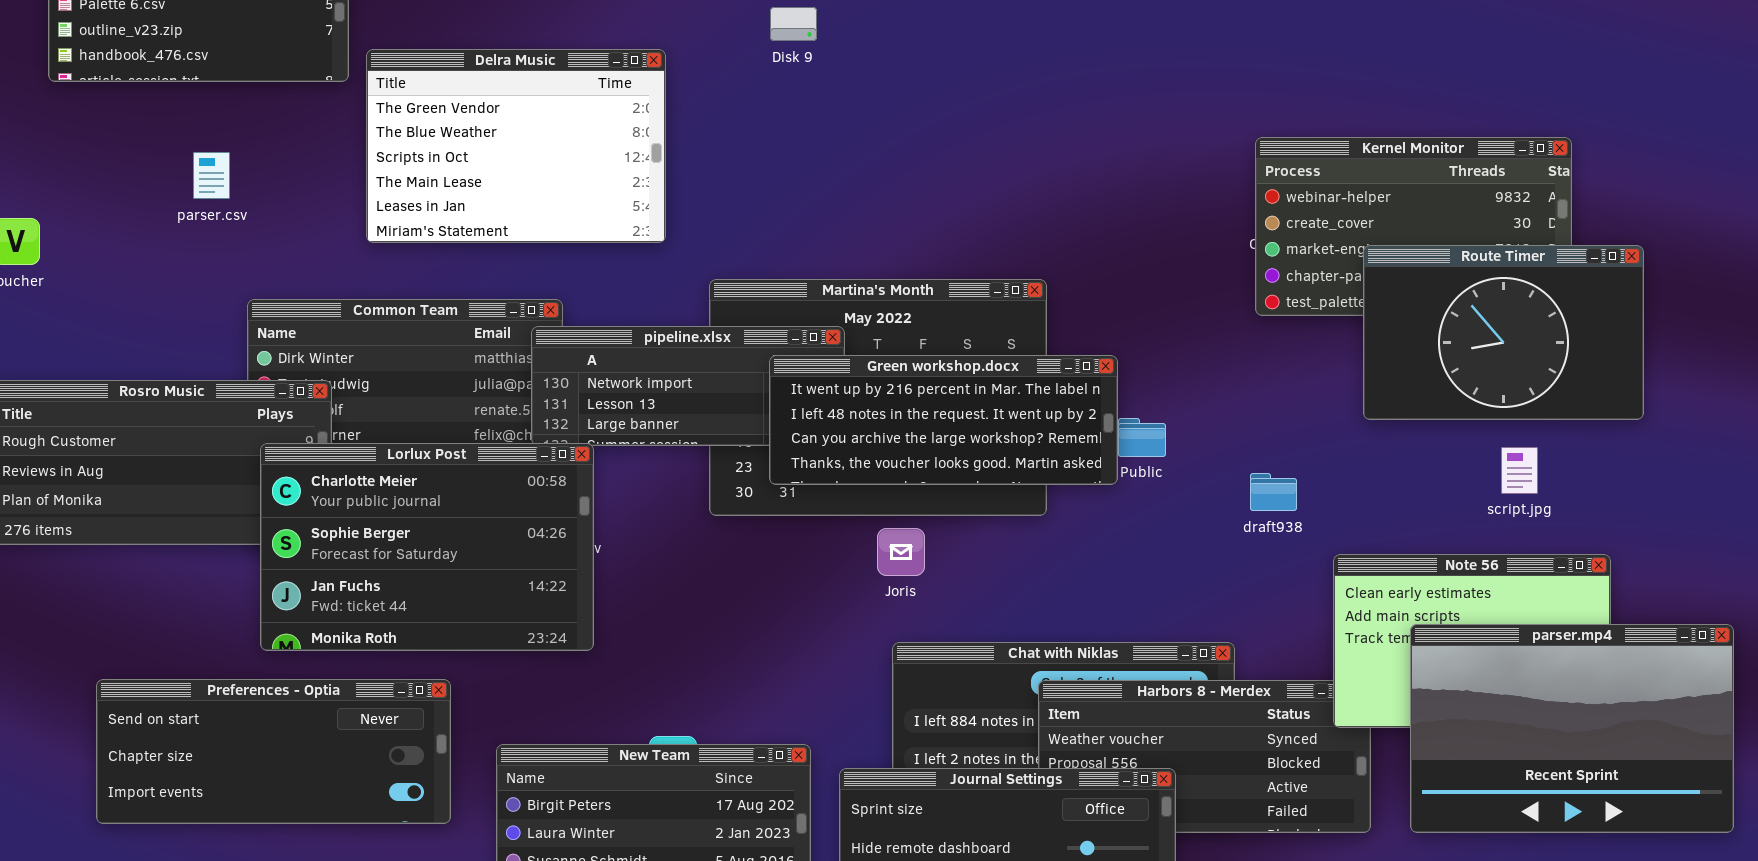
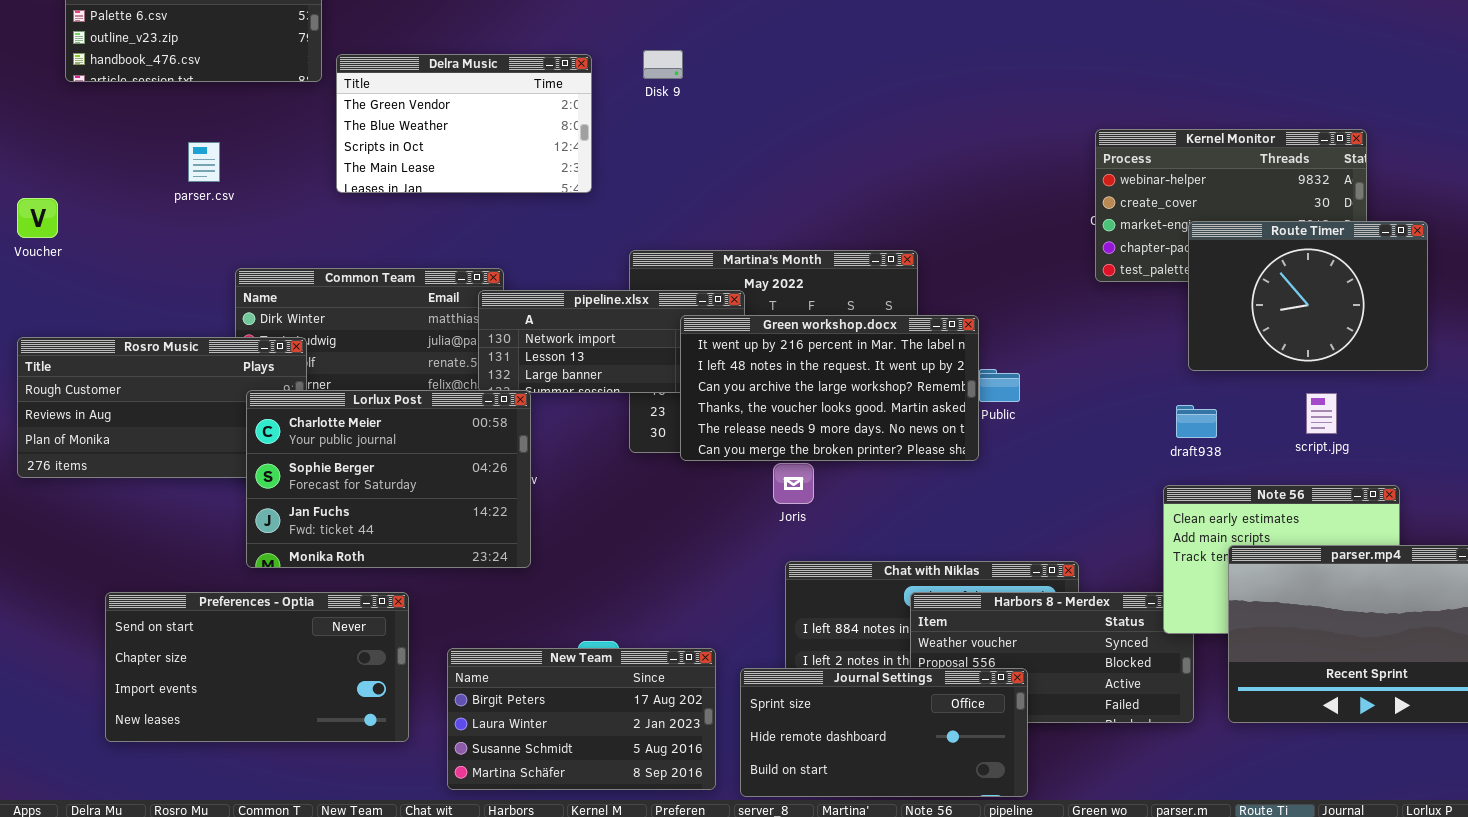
Disk 9: [770,7,817,41] -> [643,50,683,79], moved
Delra Music: [366,49,666,243] -> [336,54,592,193], resized
Green workshop.docx: [769,355,1118,485] -> [680,315,979,461], resized
draft938: [1250,473,1297,511] -> [1176,405,1217,438], moved
Preferences - Optia: [96,679,451,824] -> [105,592,409,742], resized

